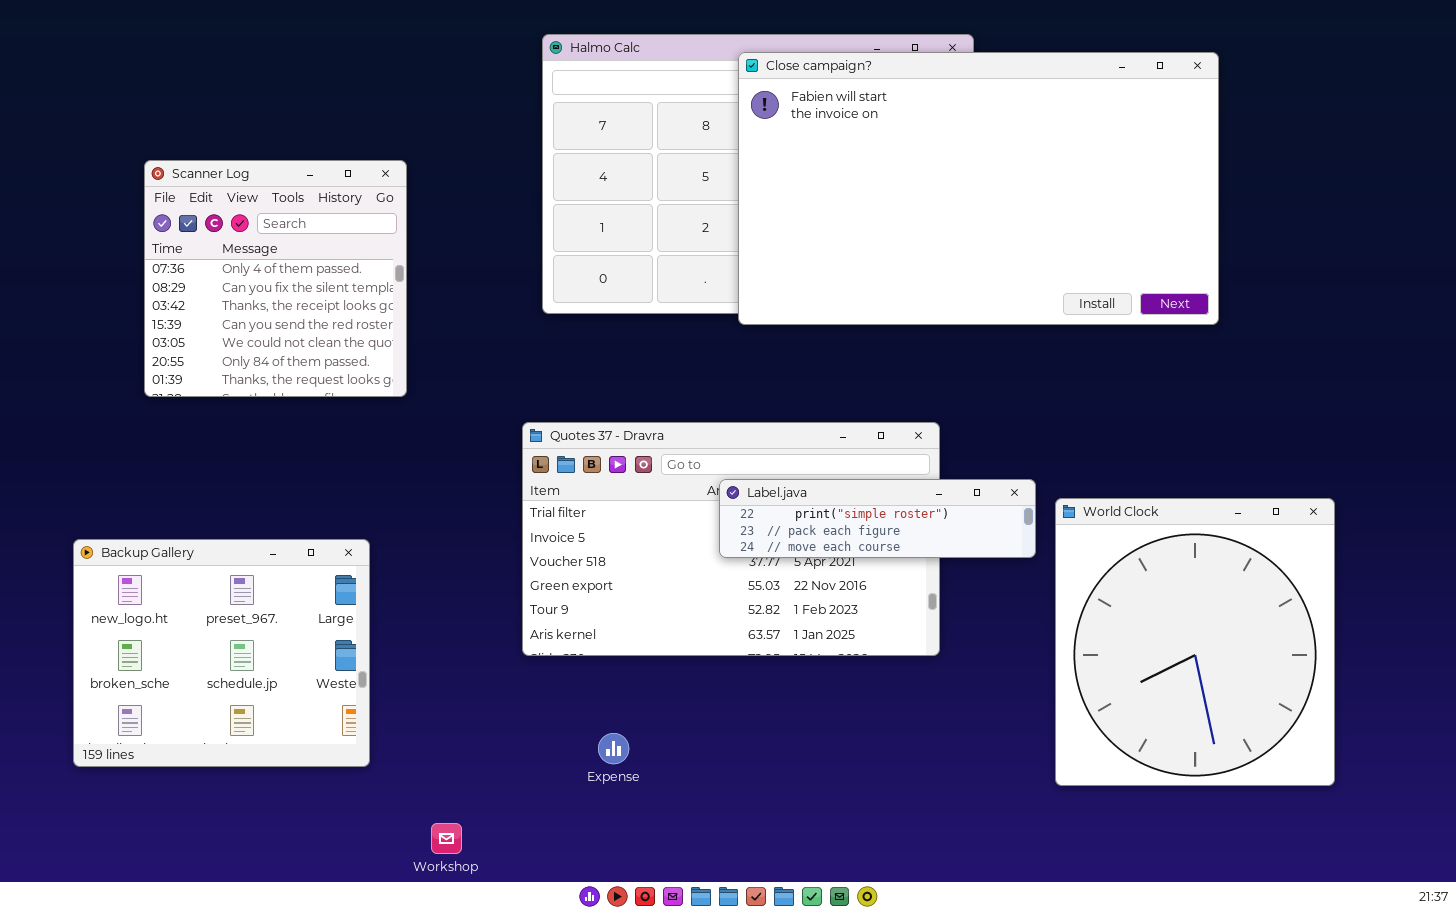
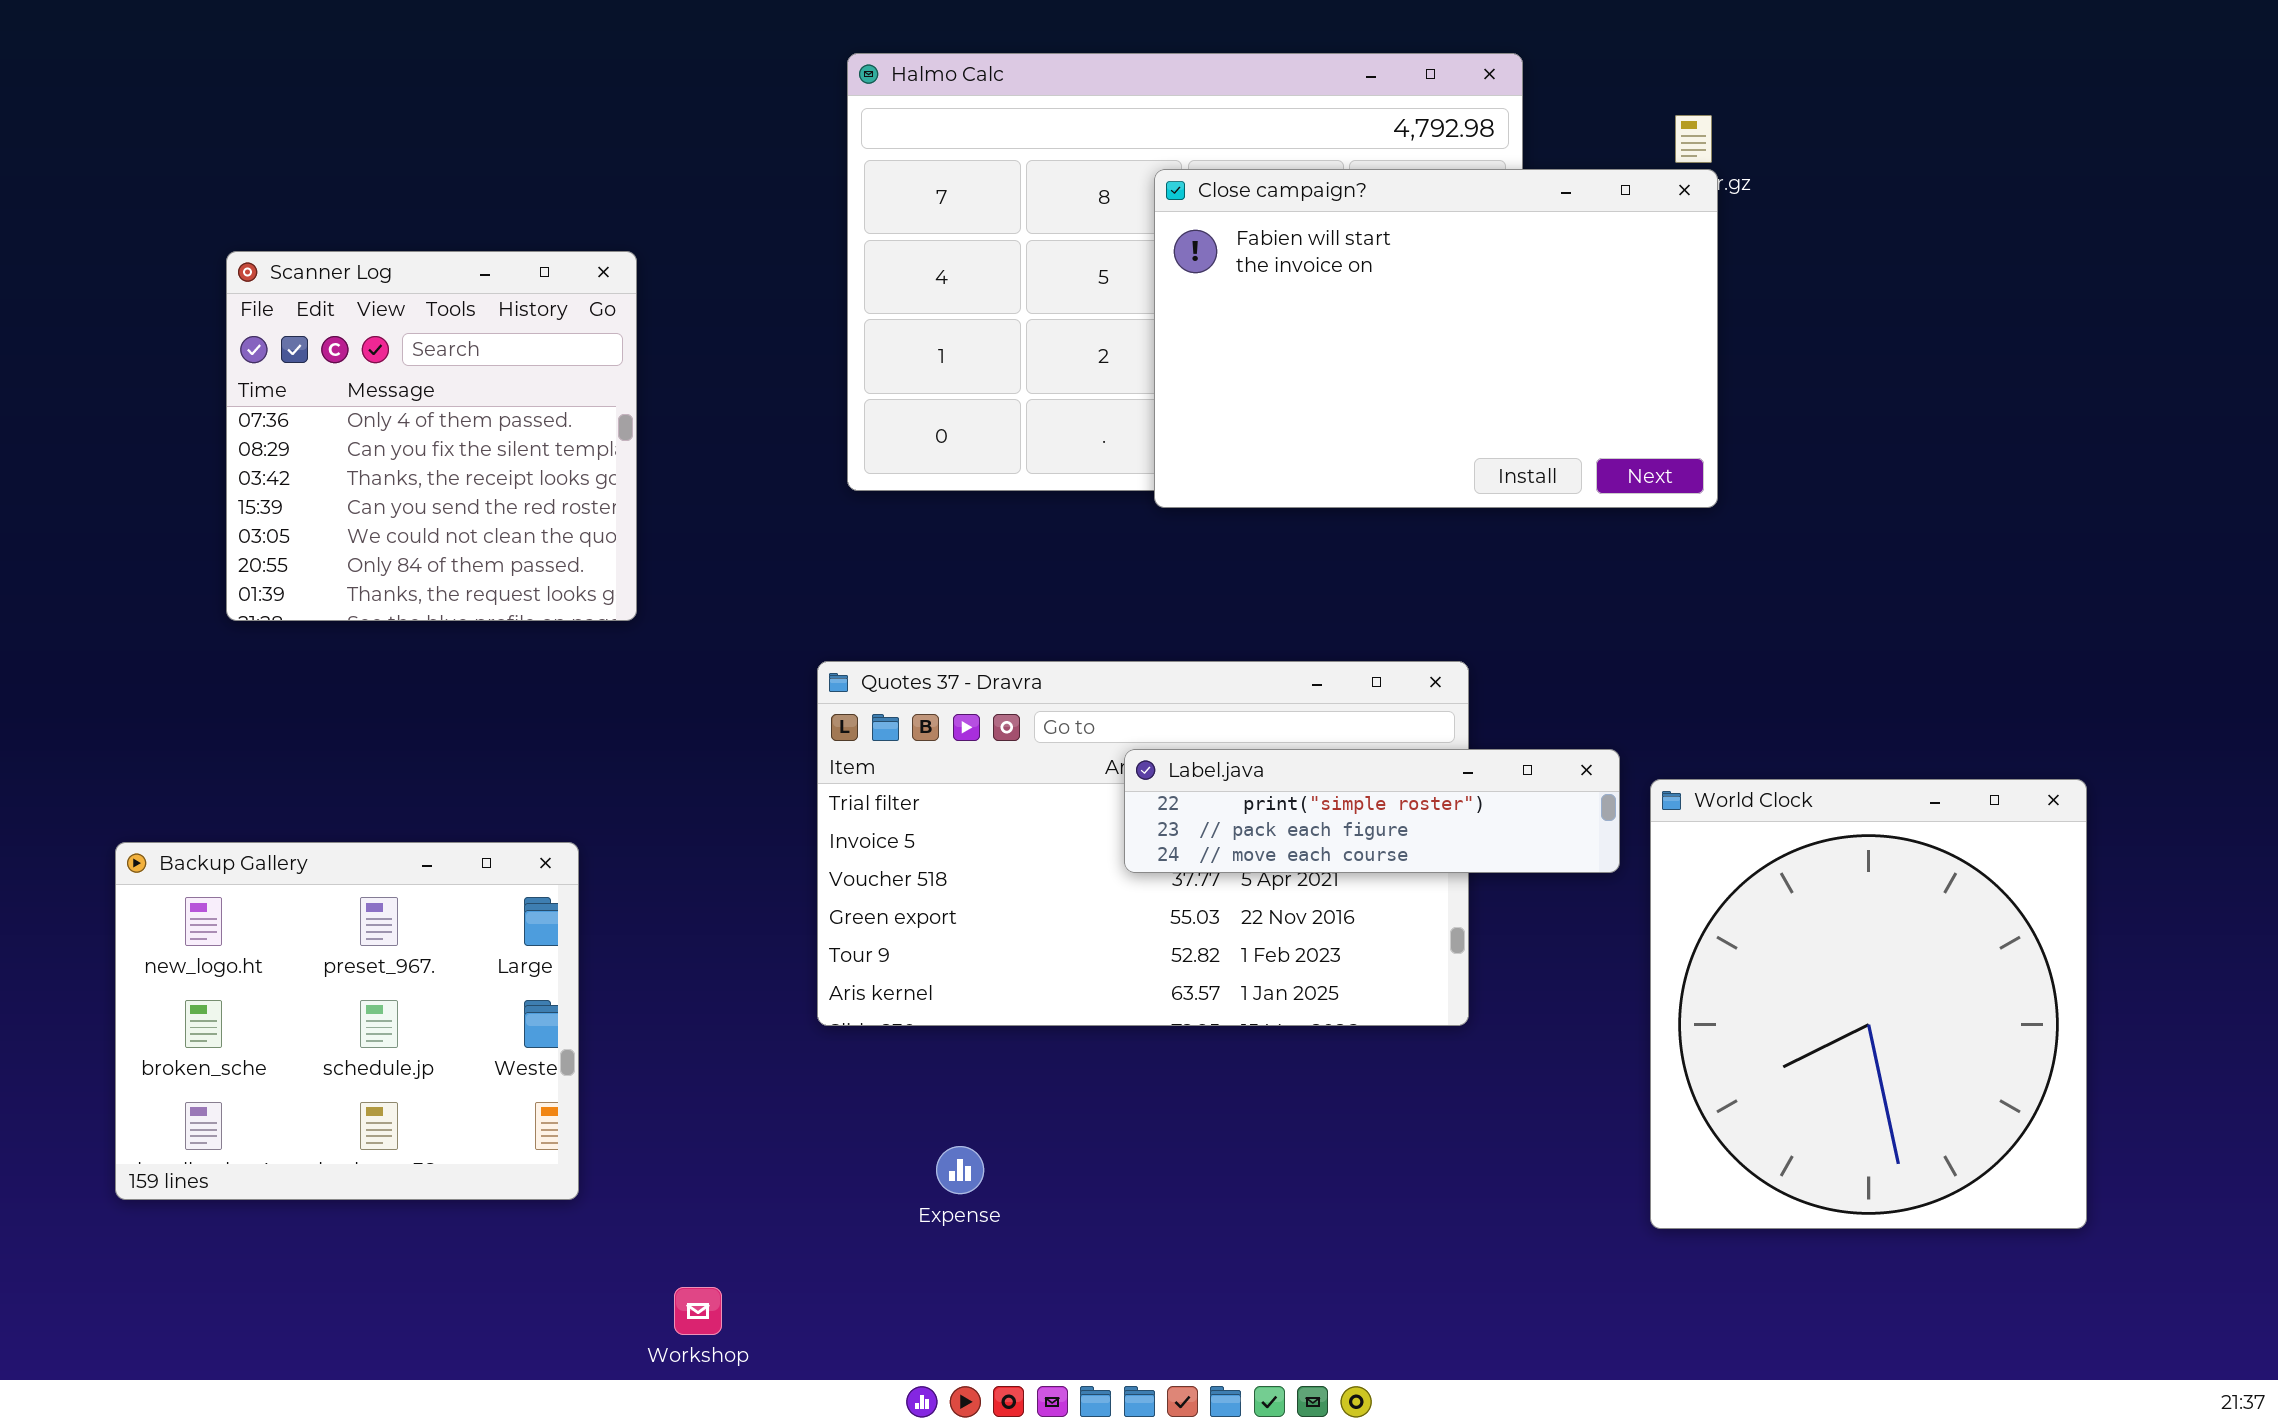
Close campaign?: [738,52,1219,325] -> [1154,169,1718,508], resized

